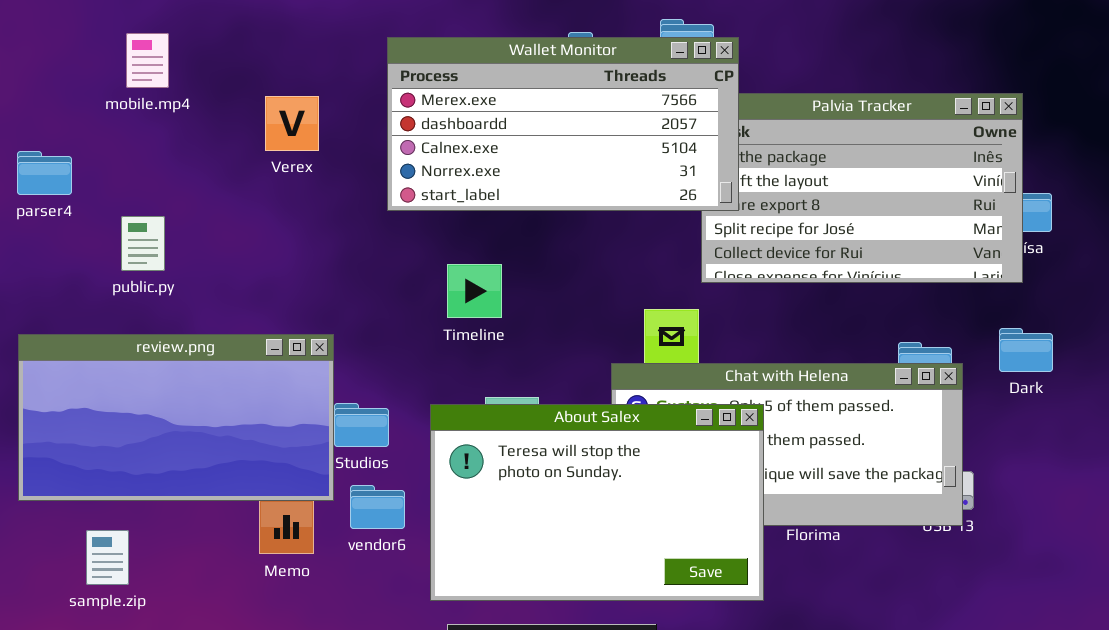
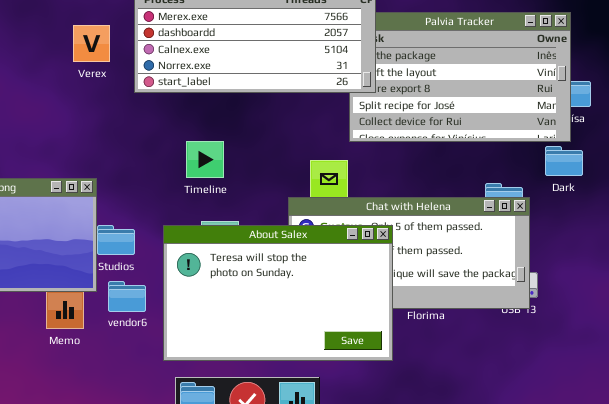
Verex: [265,96,319,151] -> [73,25,110,62], moved
Timeline: [447,264,502,318] -> [186,141,224,178], moved
Dark: [999,328,1053,372] -> [545,146,583,176], moved

